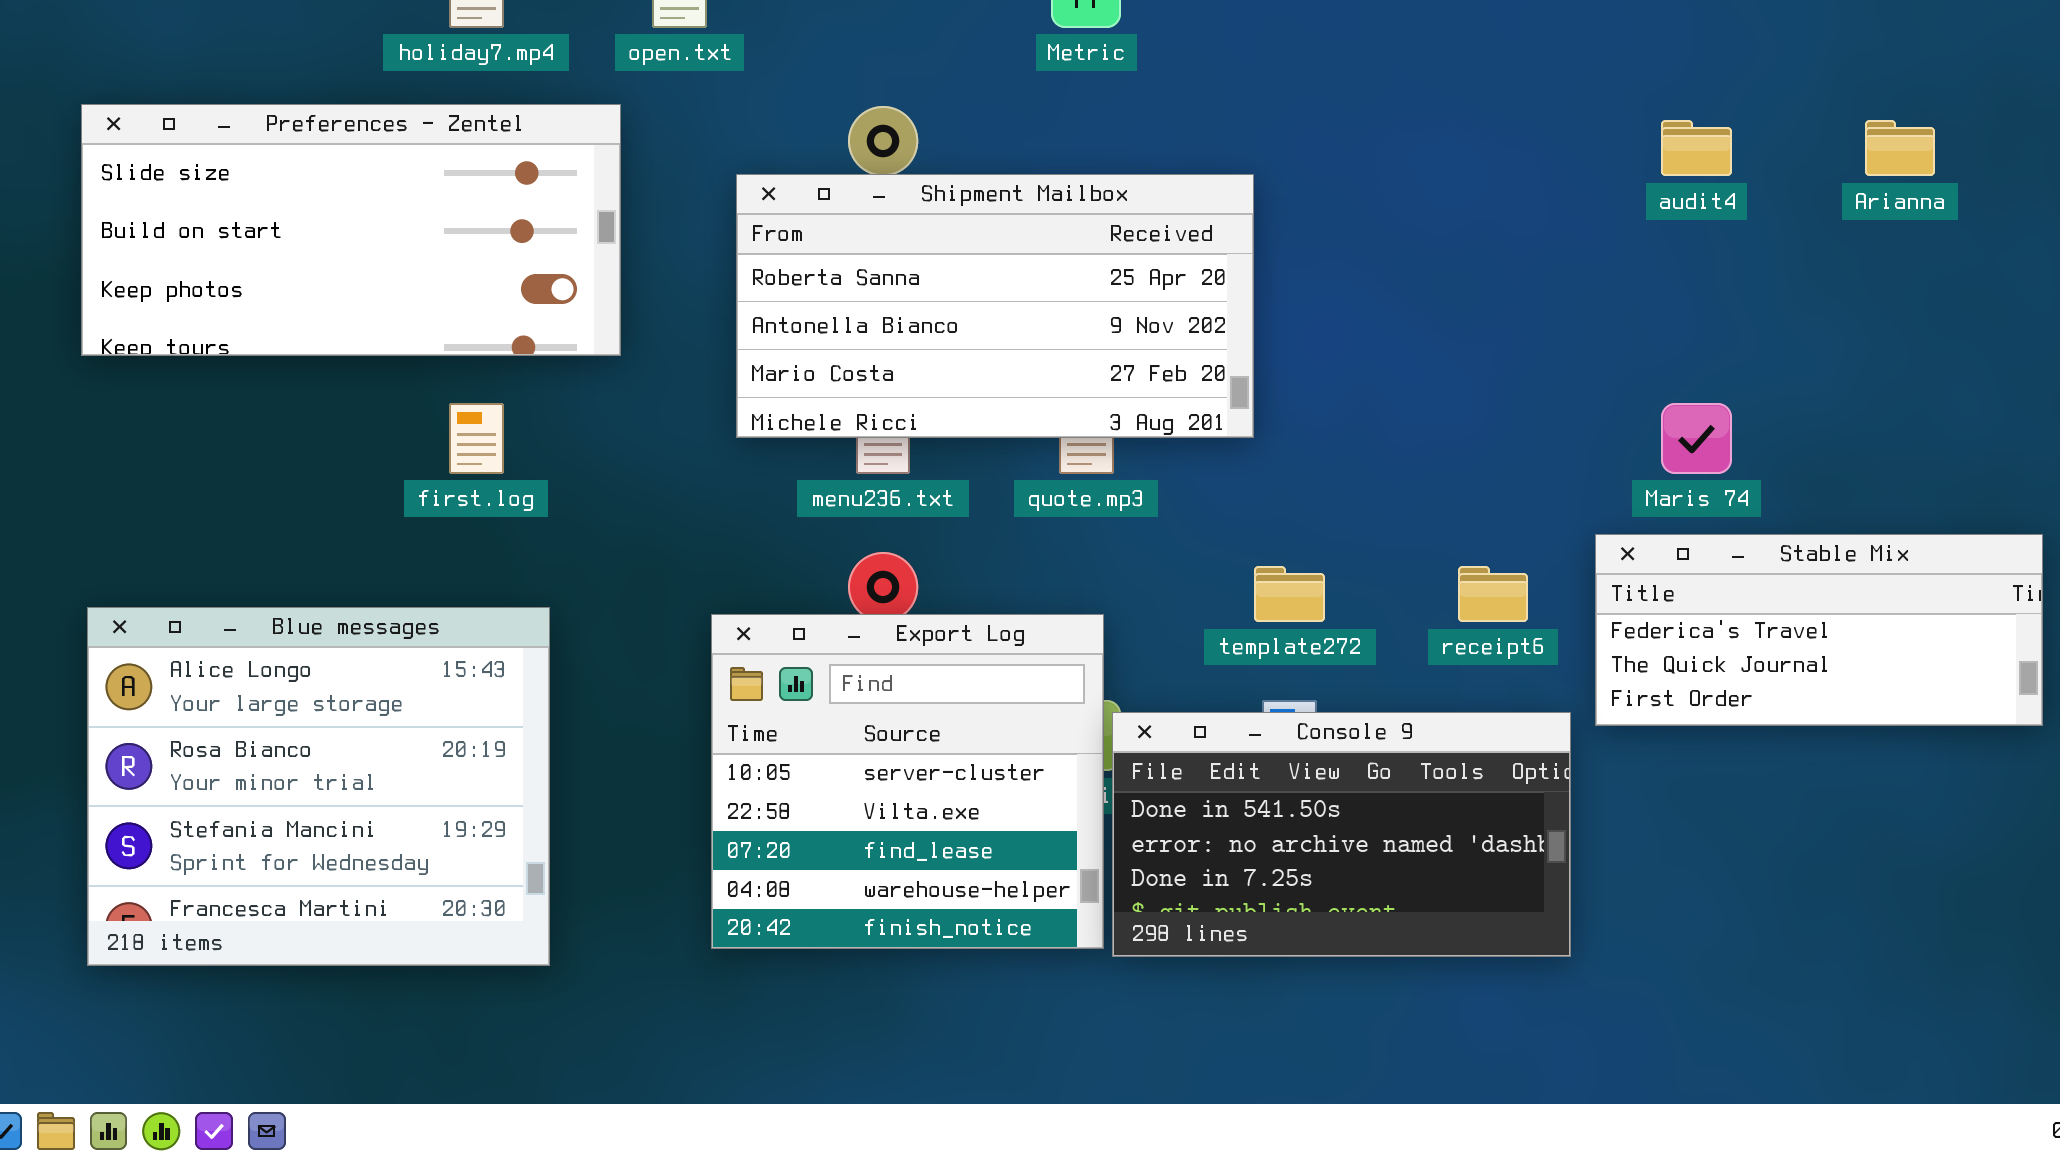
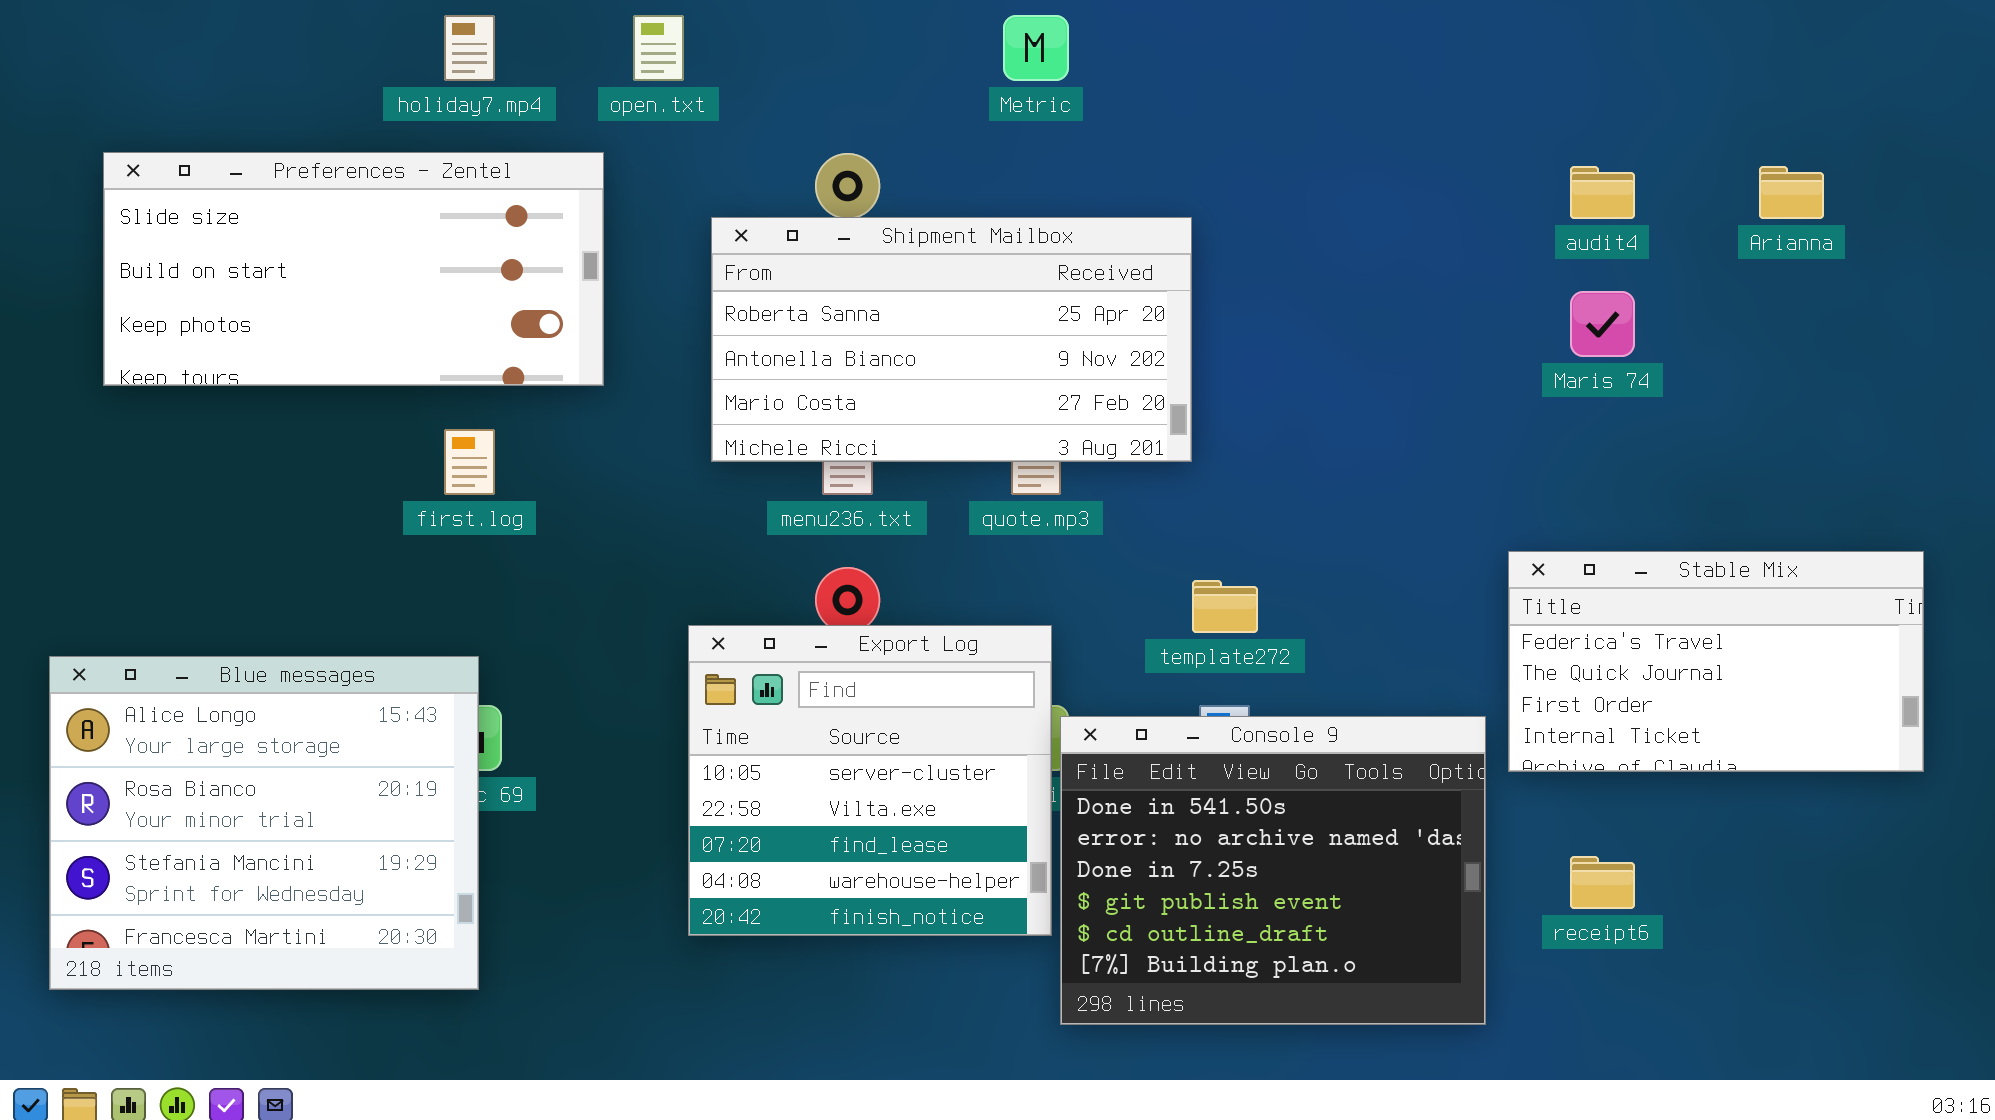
Maris 74: [1661,403,1732,474] -> [1570,291,1635,357], moved
Stable Mix: [1595,534,2043,726] -> [1508,551,1924,772], resized
receipt6: [1458,566,1528,622] -> [1570,856,1635,909], moved
Blue messages: [87,607,550,966] -> [49,656,479,990], moved
Console 9: [1112,712,1571,957] -> [1060,716,1486,1025], resized

